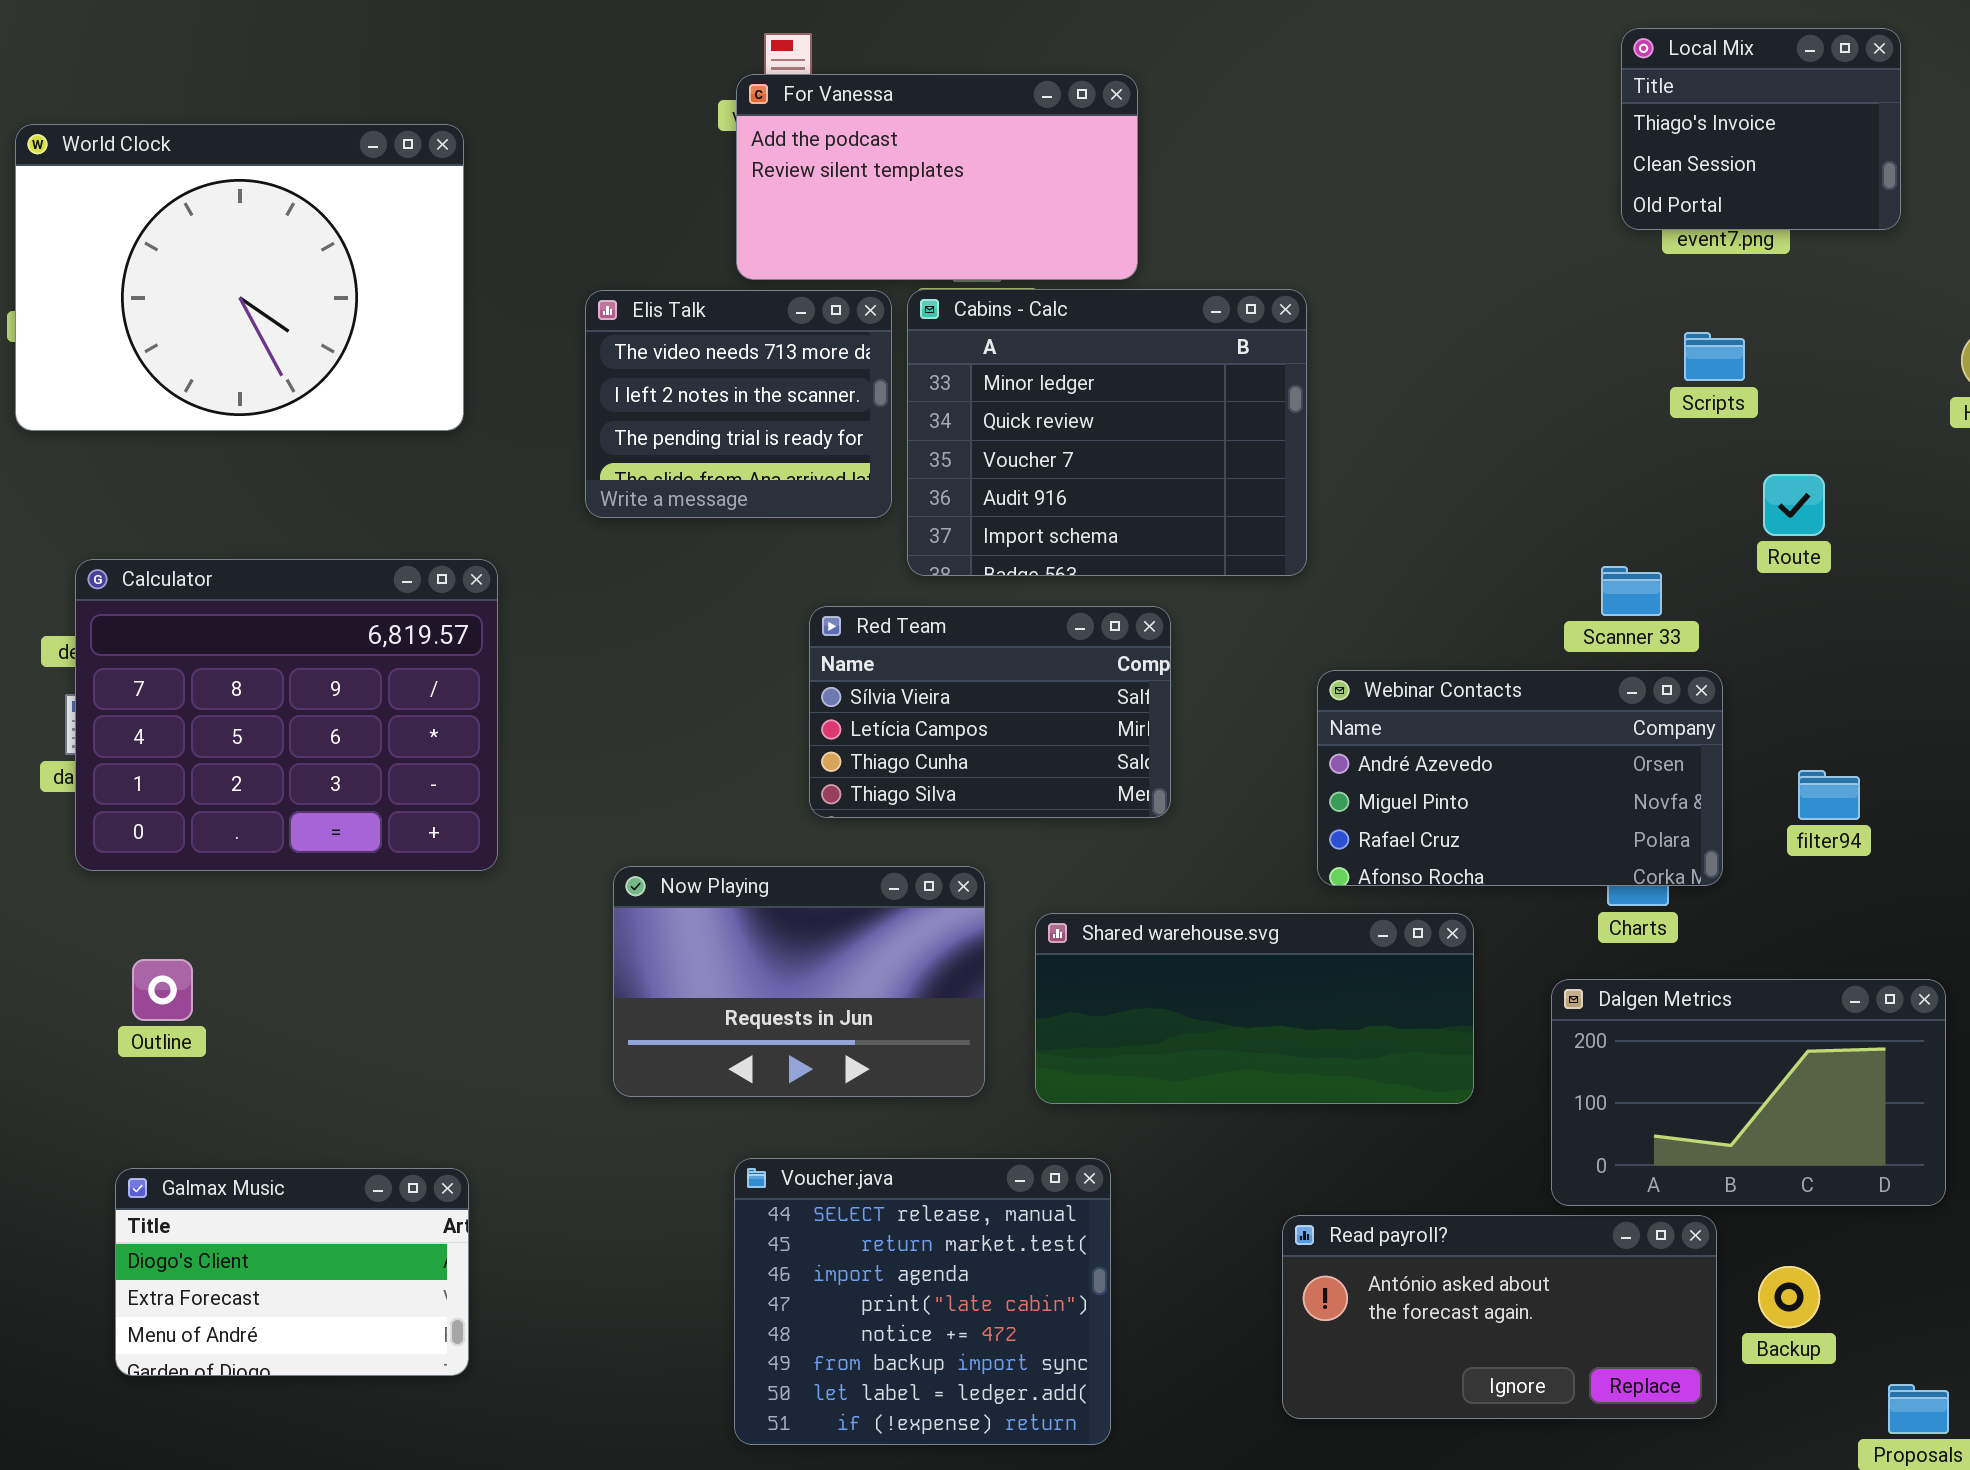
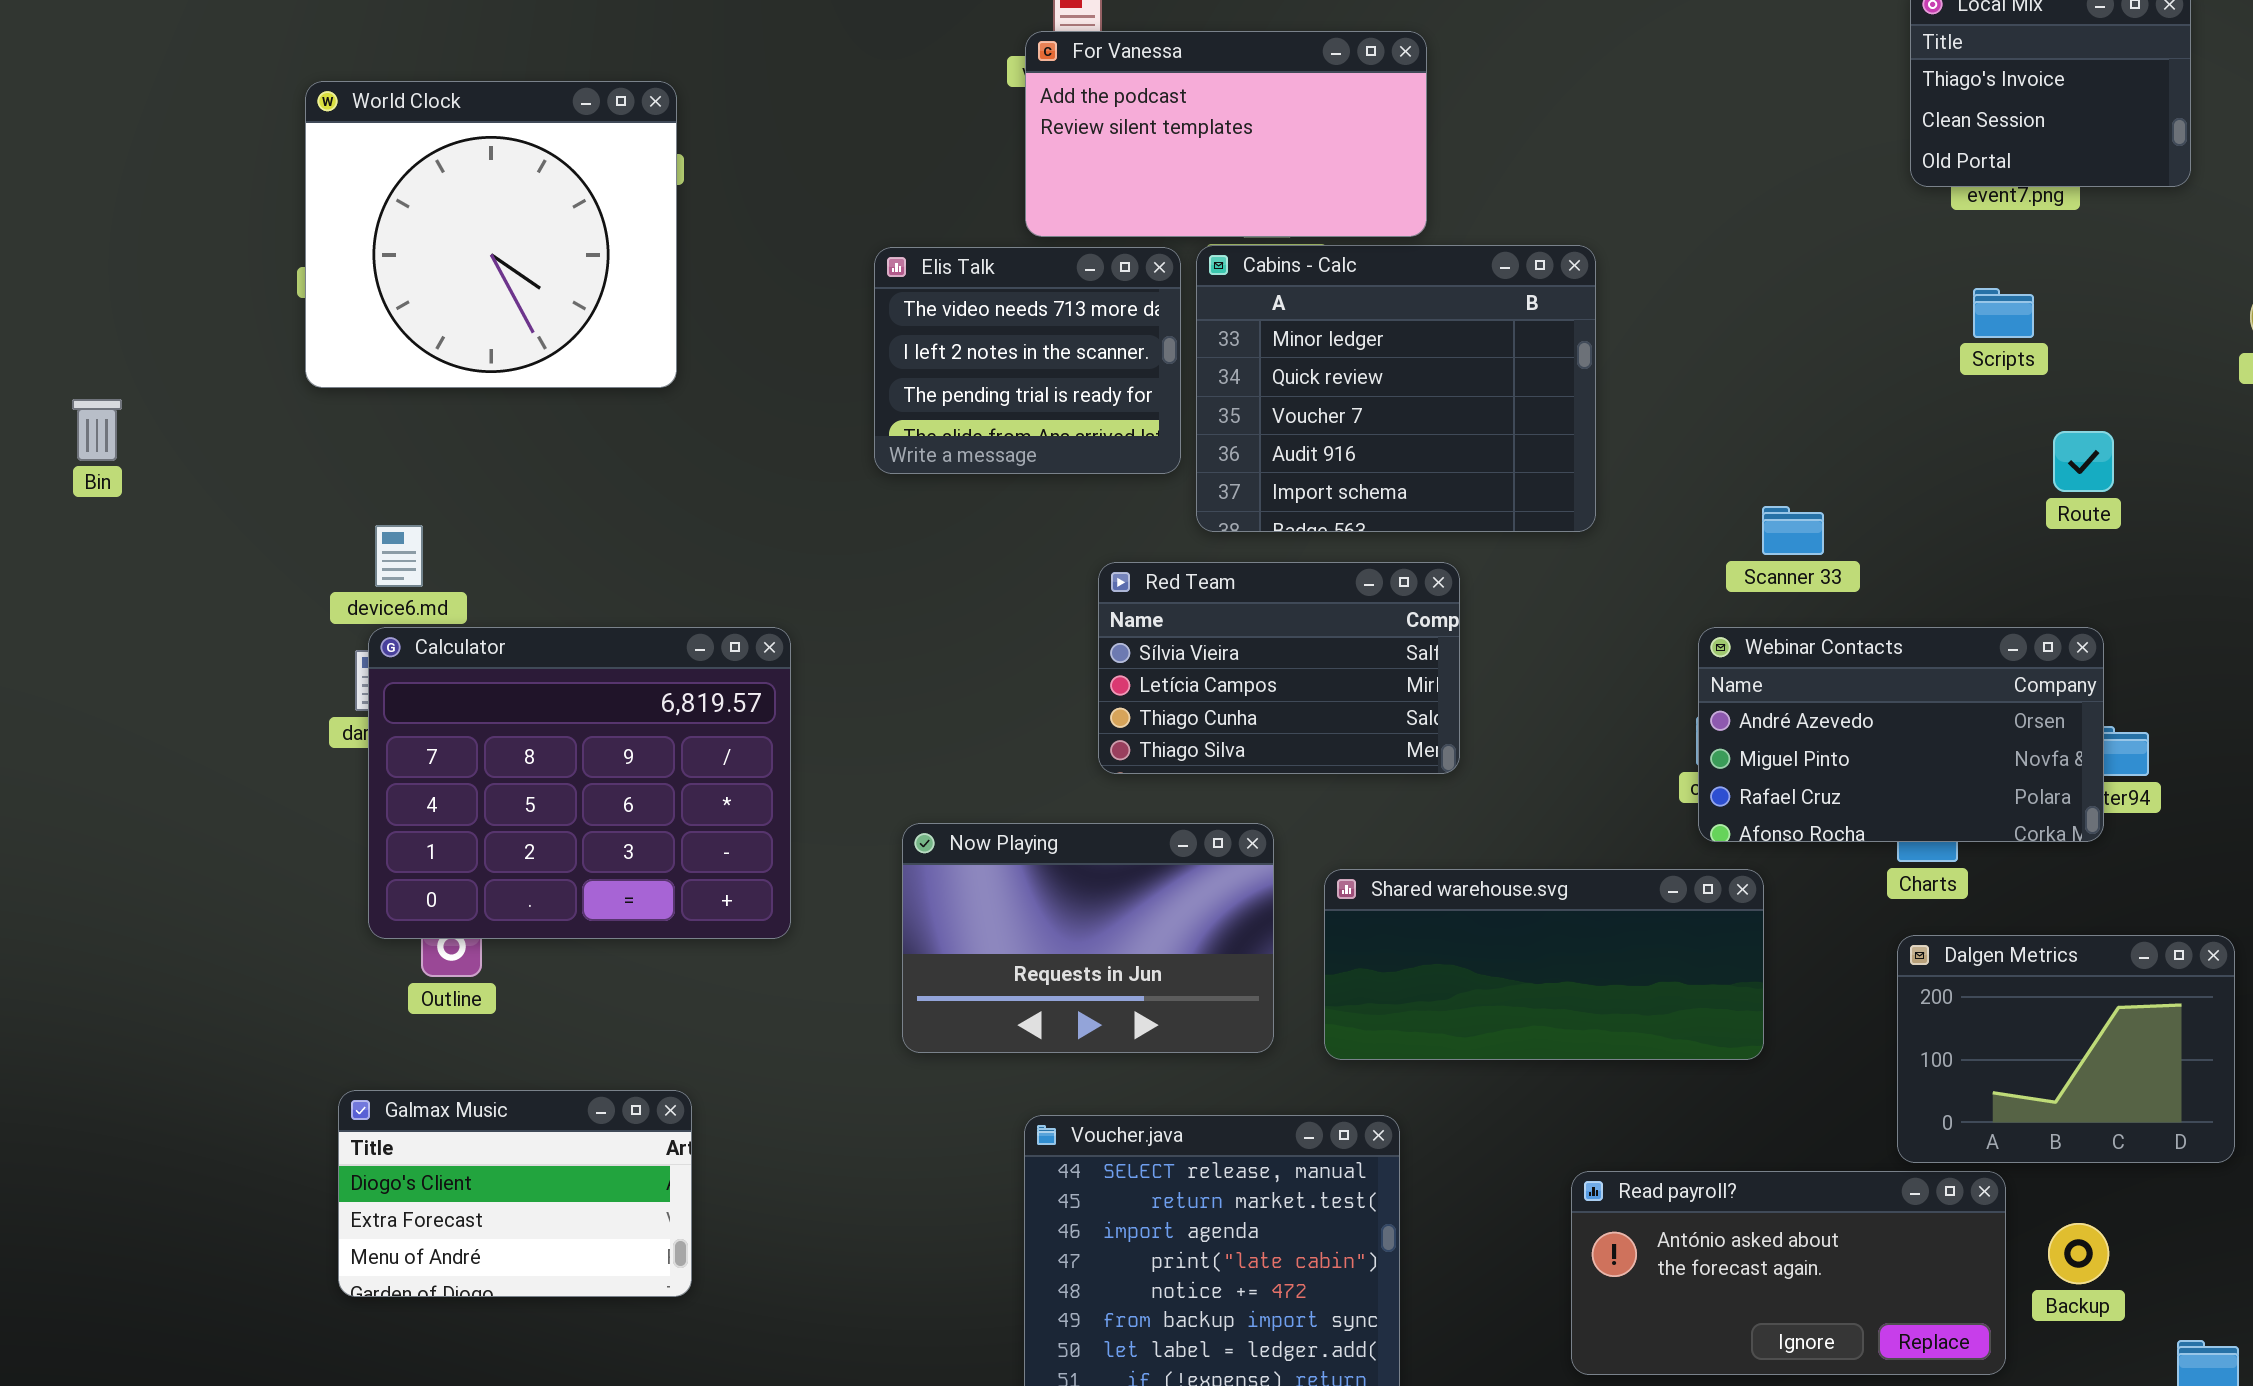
World Clock: [15,124,464,431] -> [305,81,677,388], resized
Calculator: [75,559,498,871] -> [368,627,791,939], moved
Scanner 33: [1601,566,1662,616] -> [1762,506,1824,555], moved
Webinar Contacts: [1317,670,1723,886] -> [1698,627,2104,842], moved
Dalgen Metrics: [1551,979,1946,1206] -> [1897,935,2235,1163], resized
Galmax Music: [115,1168,469,1376] -> [338,1090,692,1297], moved

